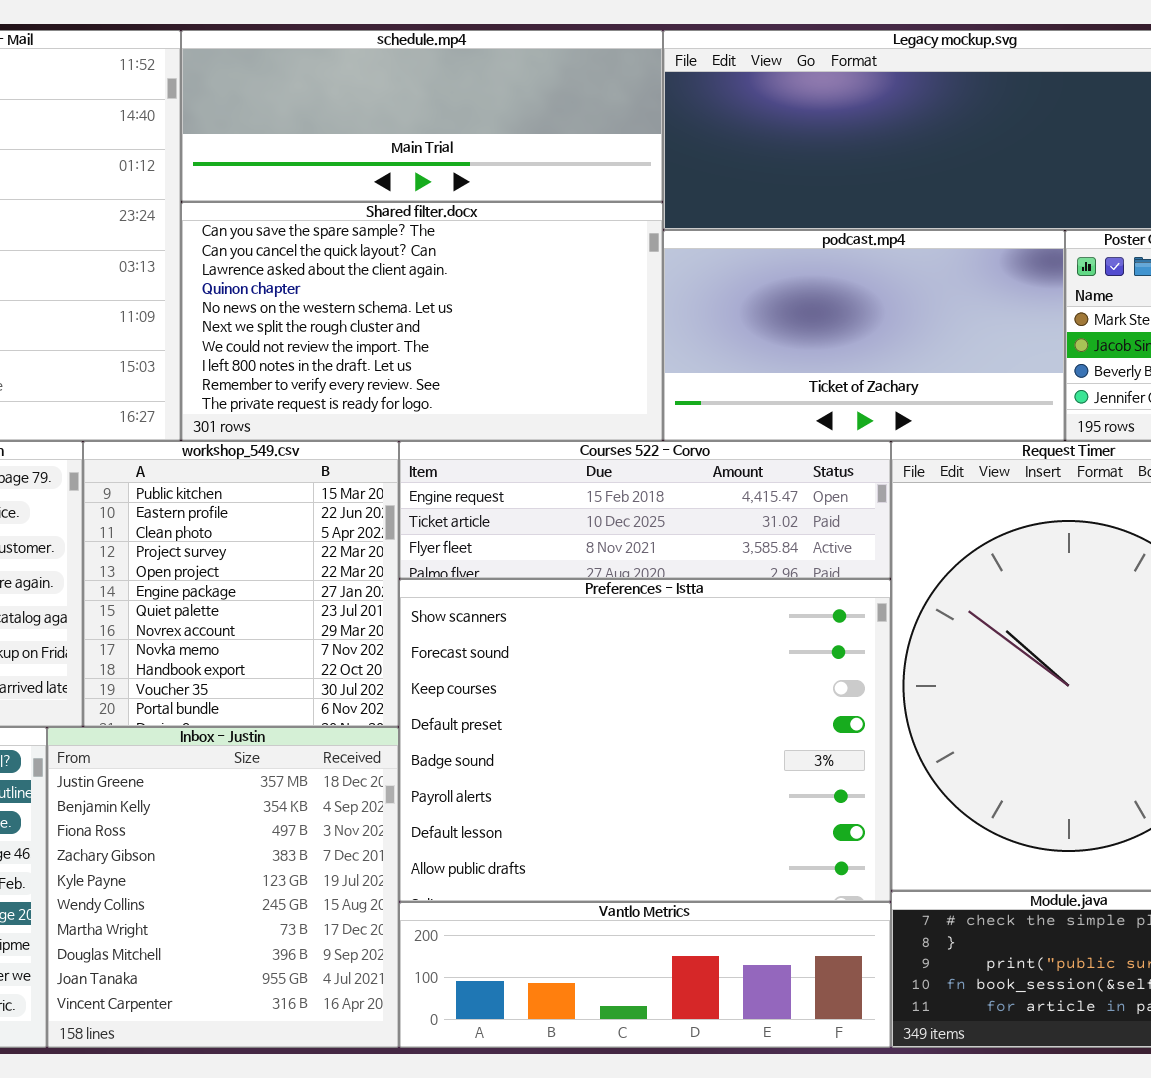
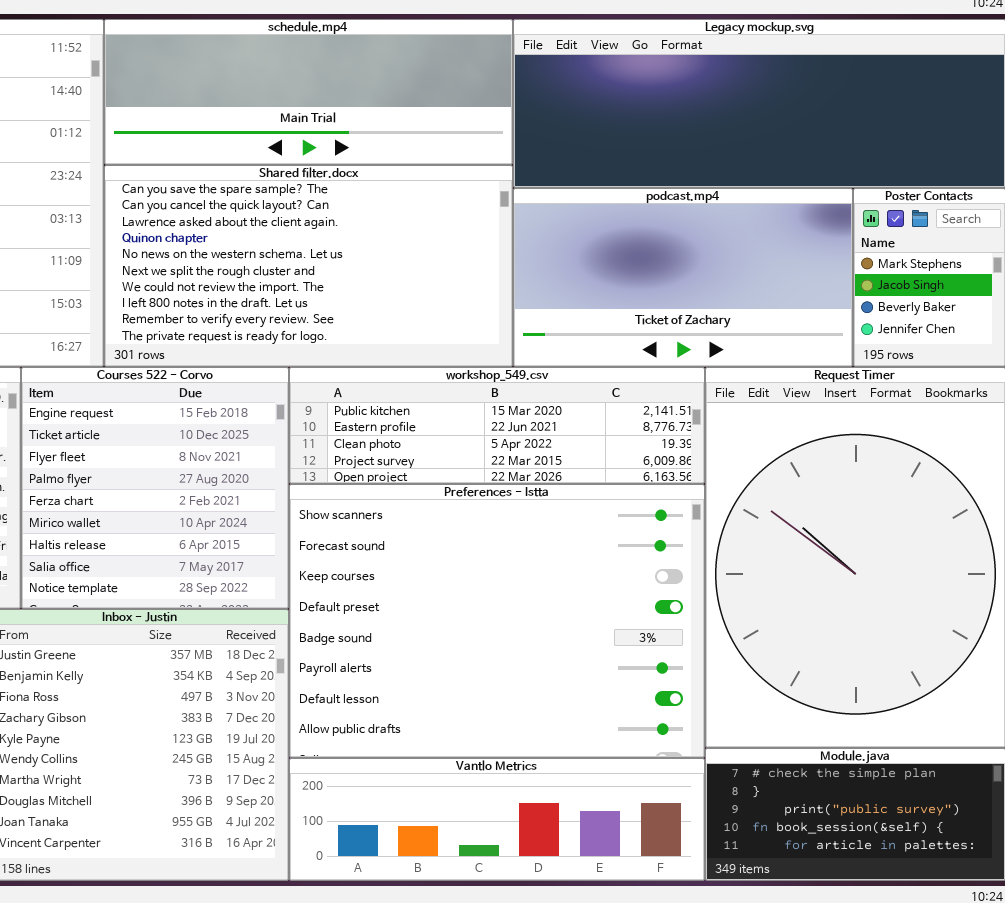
workshop_549.csv: [83,441,399,727] -> [289,367,705,484], moved, resized
Courses 522 - Corvo: [399,441,891,579] -> [21,367,289,609], moved, resized

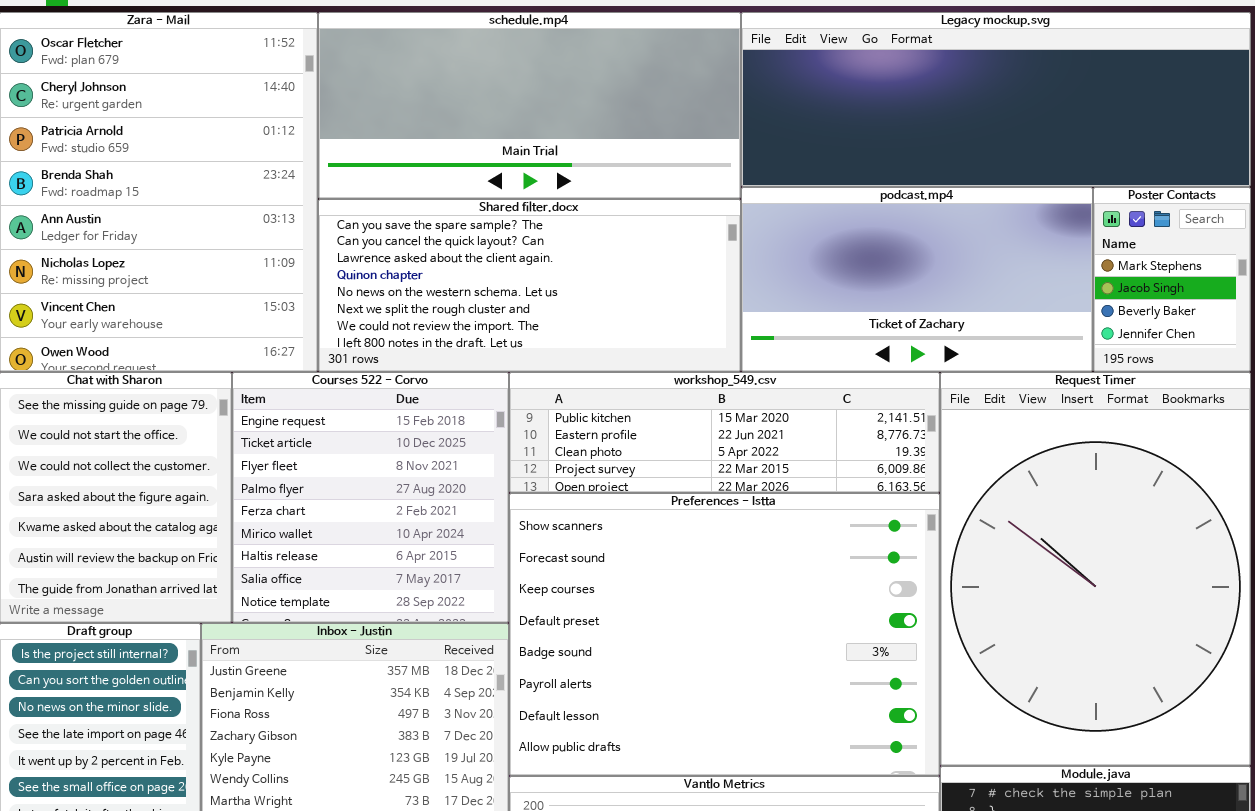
schedule.mp4: [104,19,513,165] -> [318,12,741,199], resized
Shared filter.docx: [104,165,513,367] -> [318,199,741,372], resized

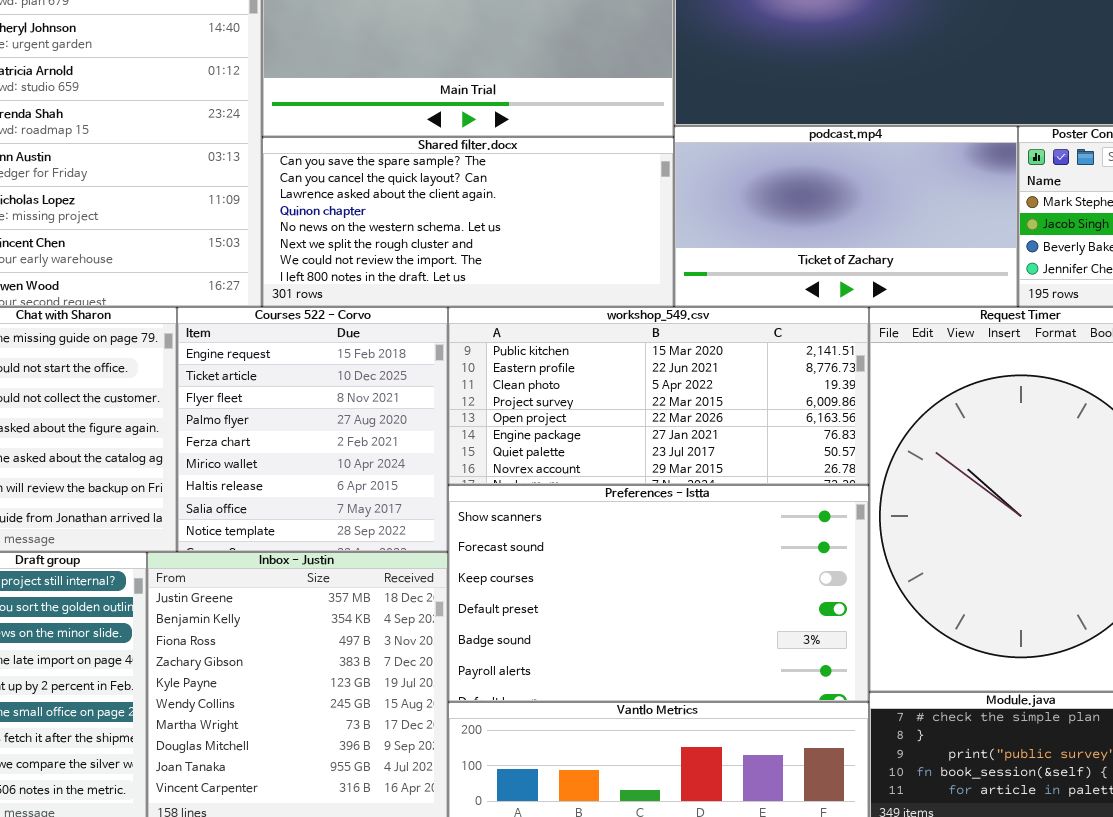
workshop_549.csv: [509,372,940,493] -> [448,307,869,485], resized
Preferences - Istta: [509,493,940,776] -> [448,485,869,702], resized

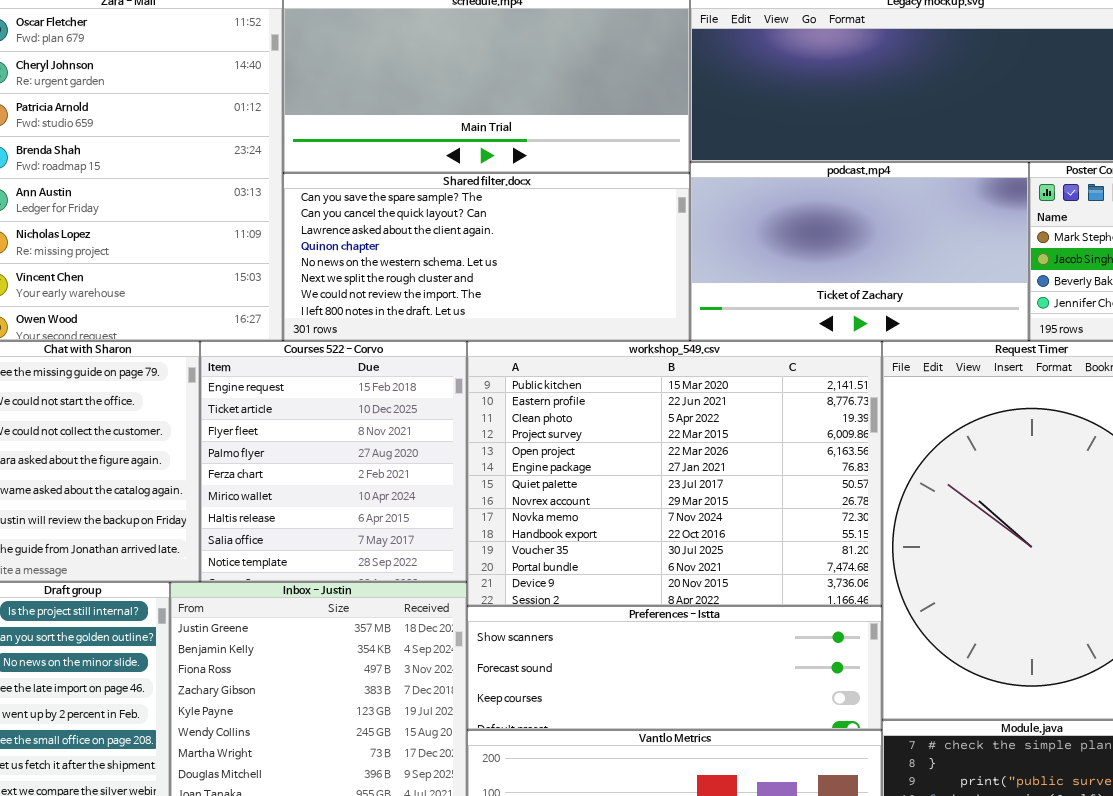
workshop_549.csv: [448,307,869,485] -> [467,341,882,606], resized
Preferences - Istta: [448,485,869,702] -> [467,606,882,730], resized

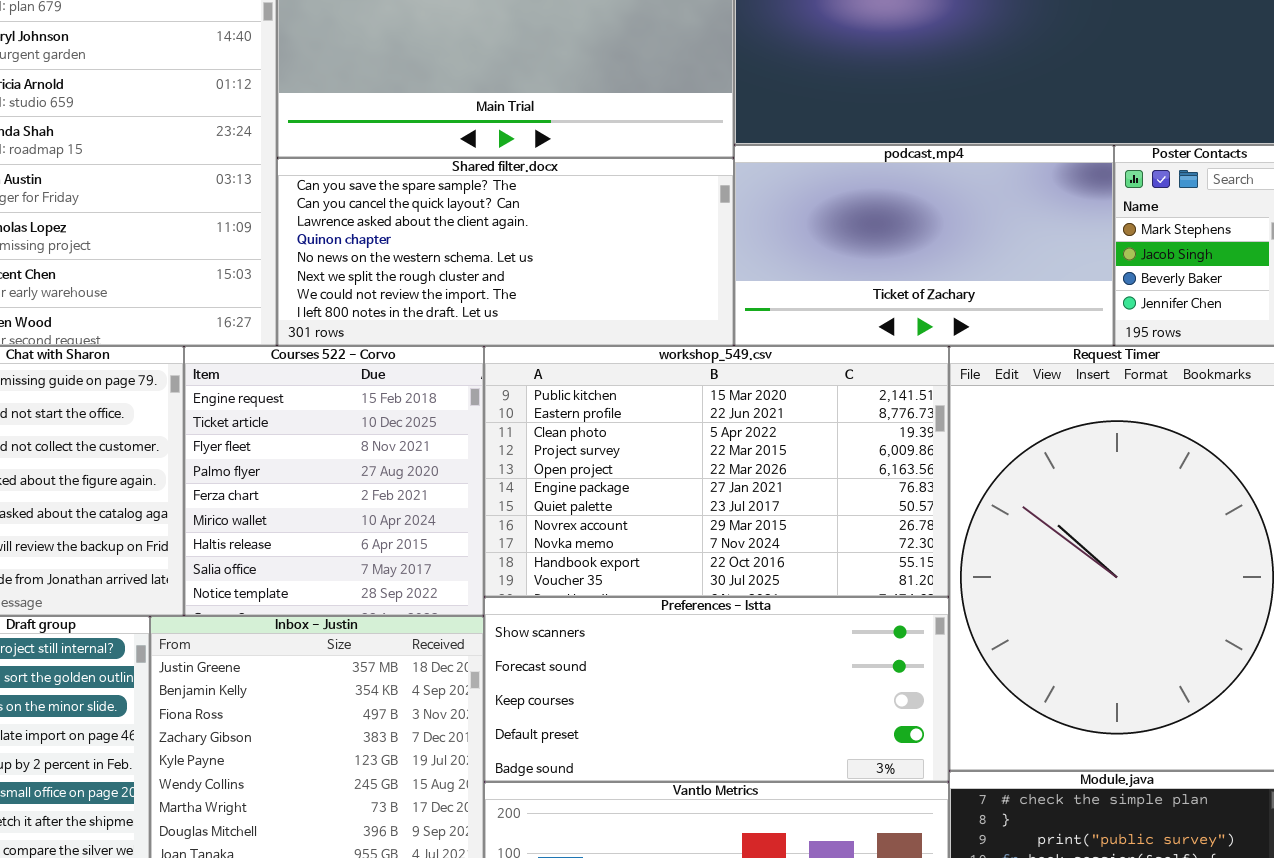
workshop_549.csv: [467,341,882,606] -> [484,346,949,597], resized
Preferences - Istta: [467,606,882,730] -> [484,597,949,782], resized

